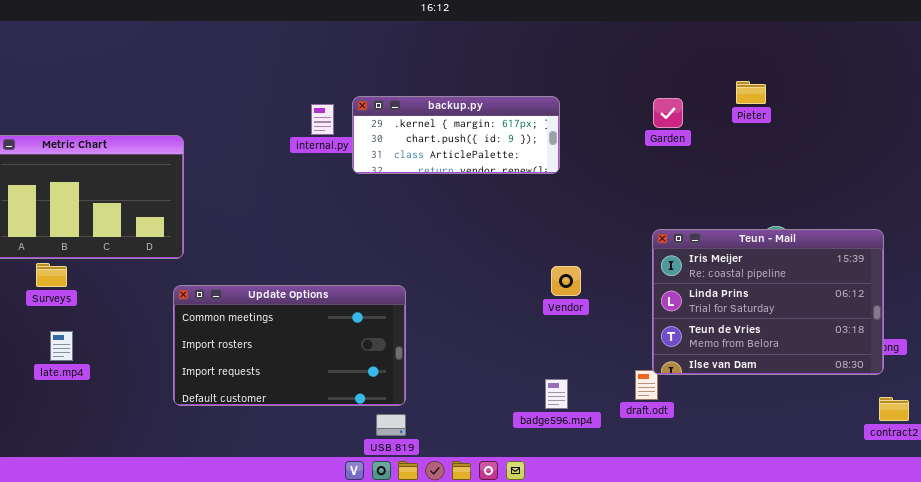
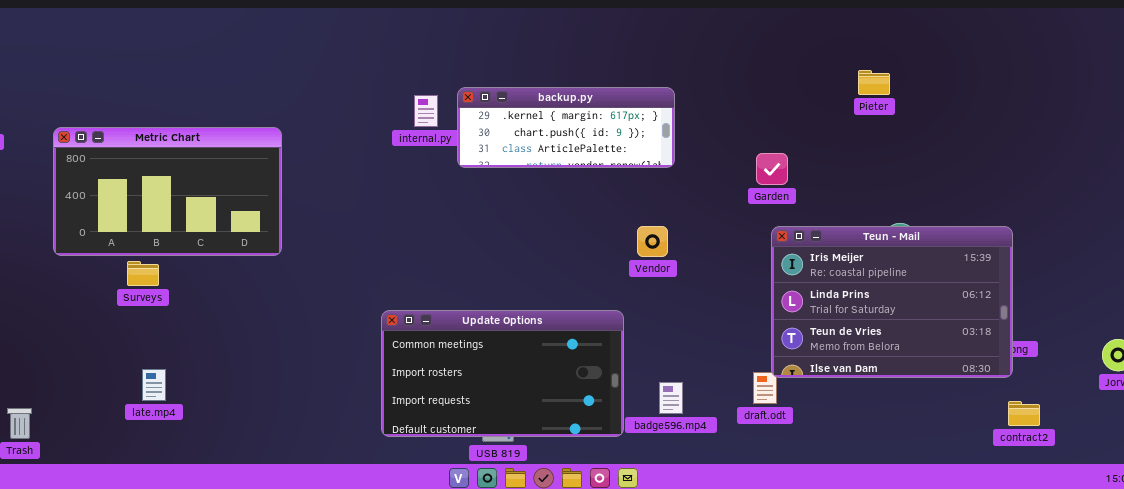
Garden: [653,98,683,128] -> [756,153,788,185], moved
Vendor: [551,266,581,296] -> [637,226,668,257], moved
Update Options: [173,285,406,406] -> [381,310,624,437], moved
late.mp4: [50,331,73,361] -> [142,369,166,401], moved

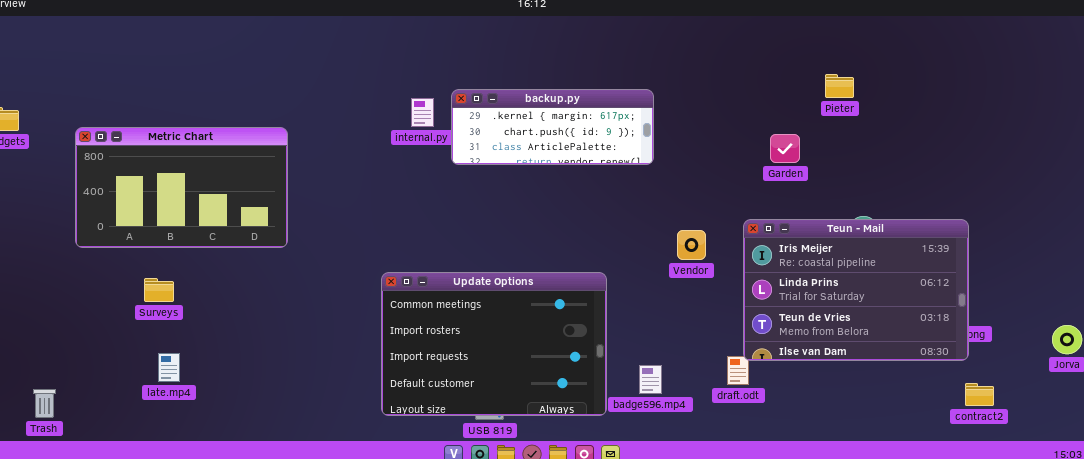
Garden: [756,153,788,185] -> [770,134,800,163], moved
Vendor: [637,226,668,257] -> [677,230,706,260], moved
Surveys: [127,261,159,286] -> [144,278,174,302], moved
Update Options: [381,310,624,437] -> [381,272,607,416], resized

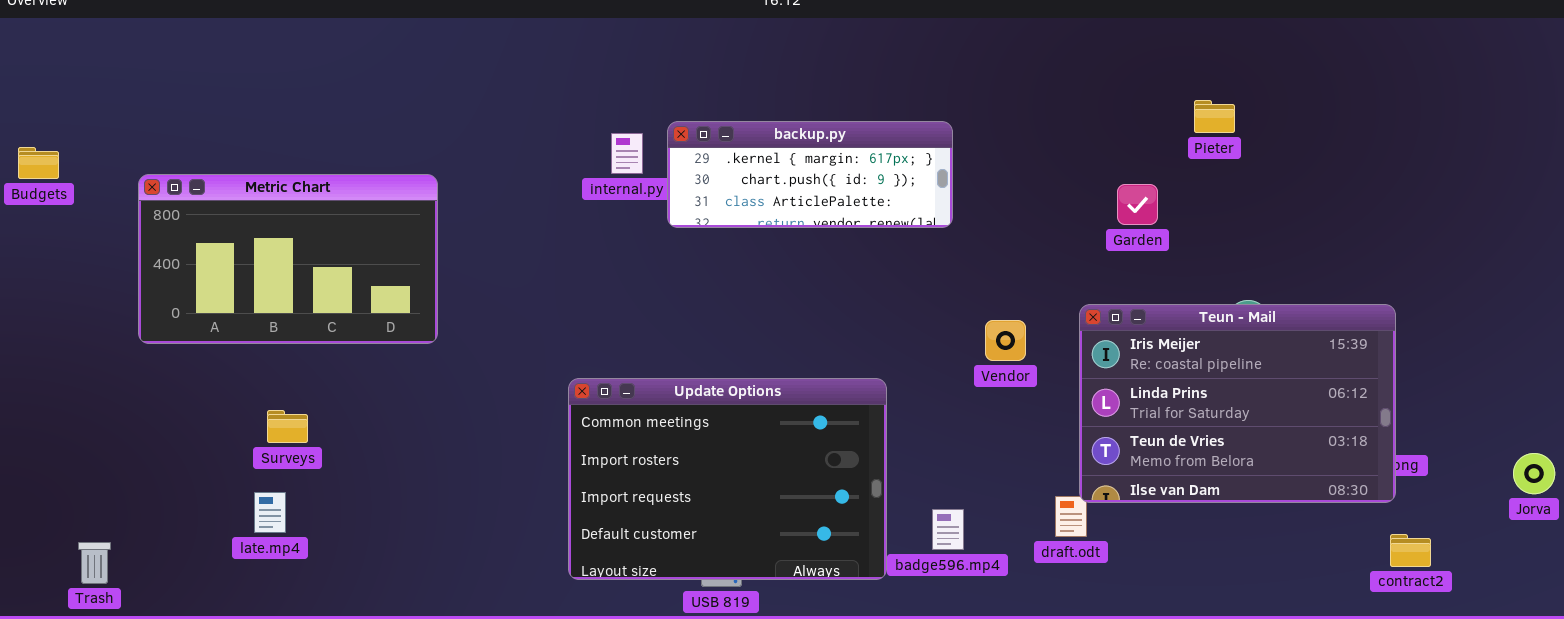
Surveys: [144,278,174,302] -> [267,410,308,443], moved

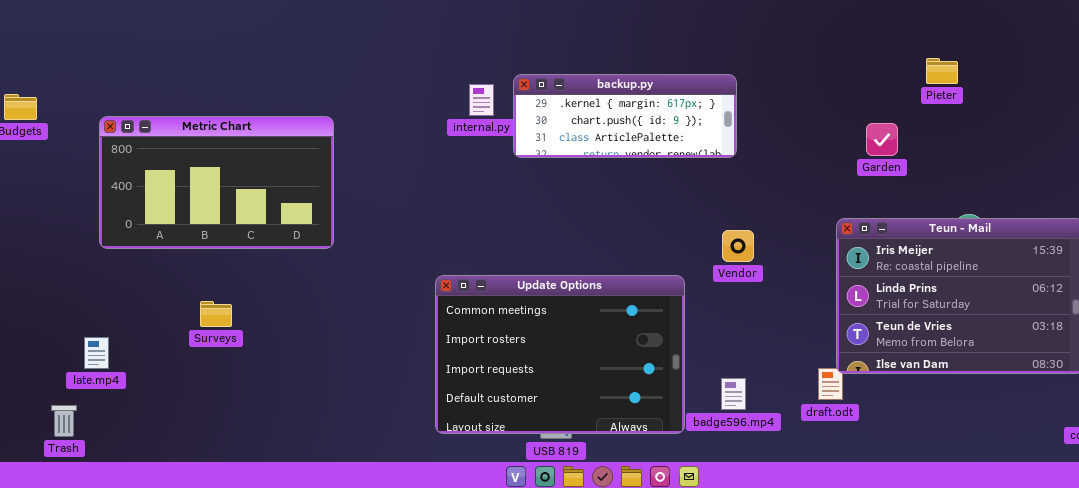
Vendor: [985,320,1026,361] -> [722,230,754,262], moved
late.mp4: [254,492,286,533] -> [84,337,109,369], moved

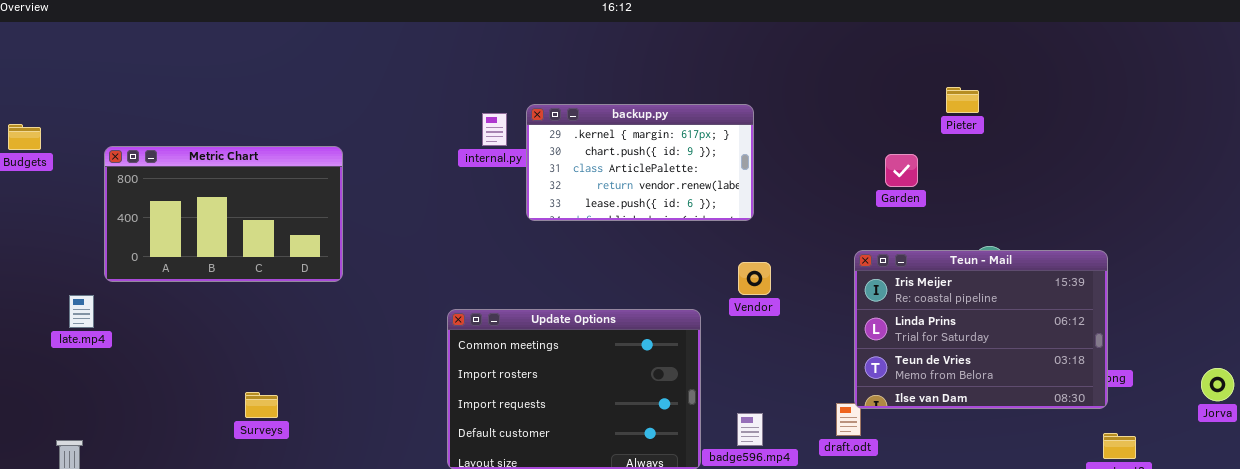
backup.py: [513,74,737,158] -> [526,104,754,221], resized
Surveys: [200,301,232,327] -> [245,392,278,418], moved
late.mp4: [84,337,109,369] -> [69,295,94,328], moved

